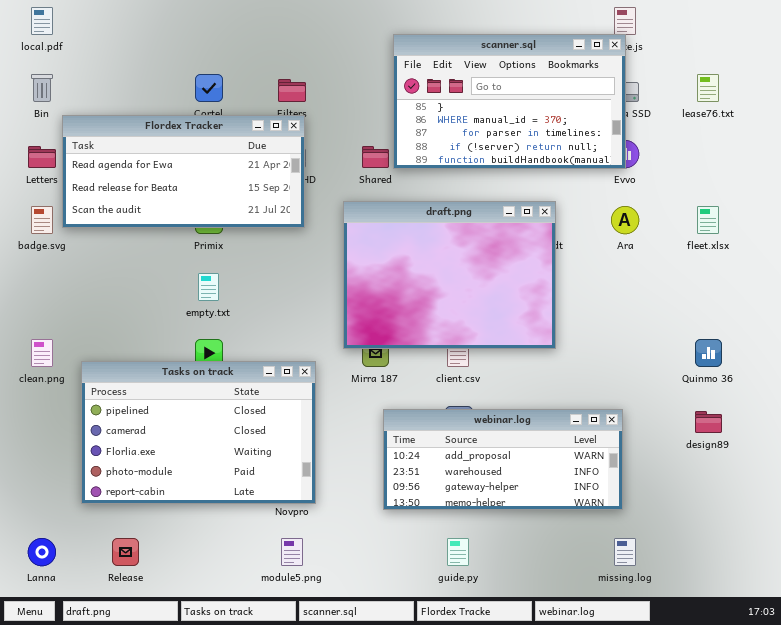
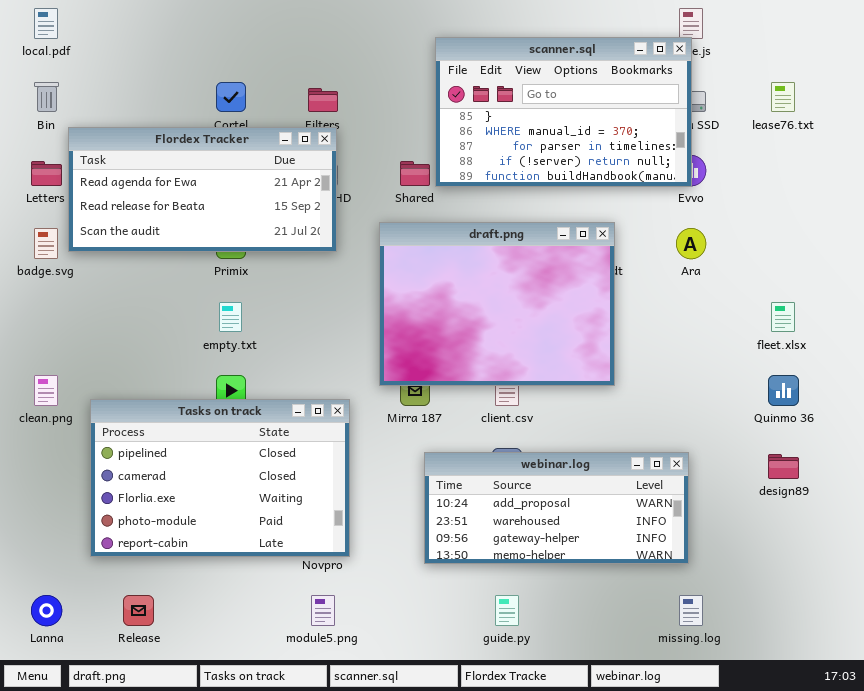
fleet.xlsx: [697,206,719,234] -> [771,302,795,332], moved

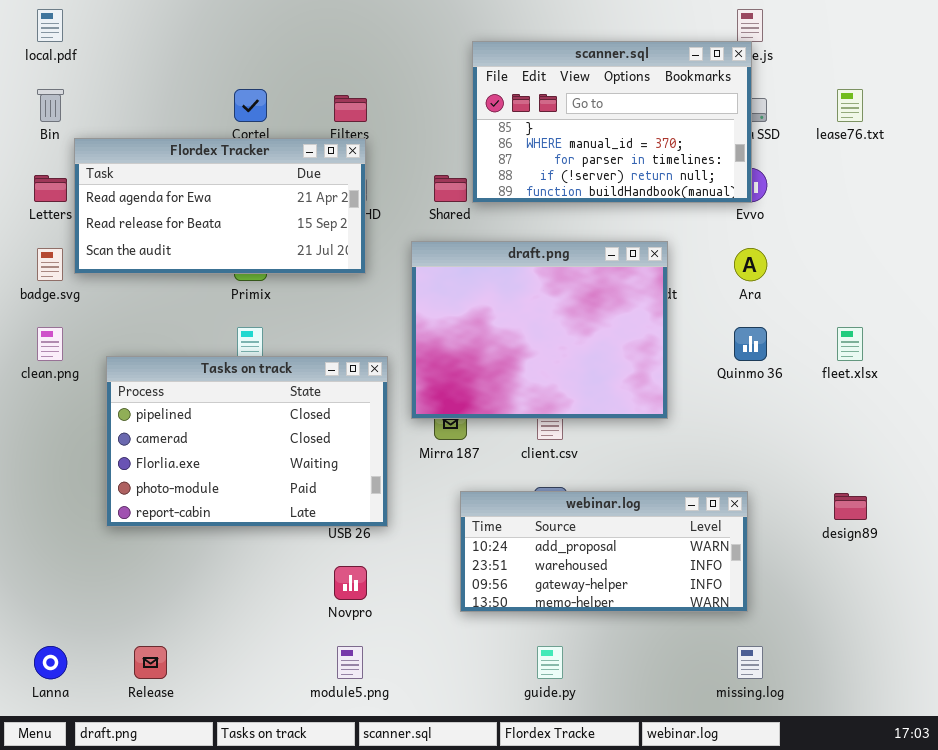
clean.png: [34,375,58,406] -> [37,327,63,361], moved
Quinmo 36: [768,375,799,406] -> [734,327,767,361], moved
Tasks on track: [90,399,350,557] -> [106,356,388,527], moved

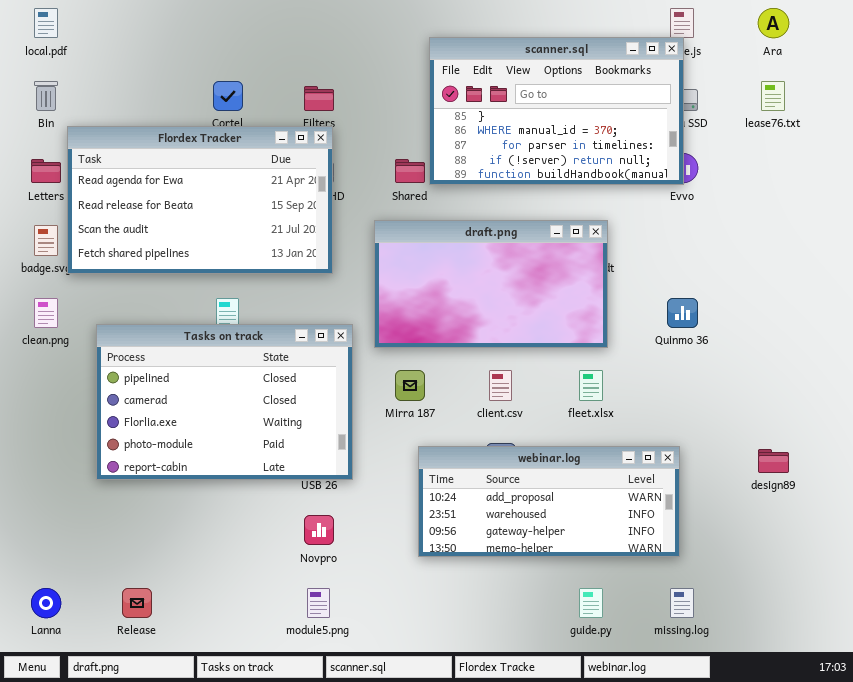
Flordex Tracker: [74,138,366,274] -> [67,126,333,274], resized
draft.png: [411,241,668,419] -> [374,220,608,348], resized
Ara: [734,248,767,281] -> [758,8,789,38], moved
fleet.xlsx: [837,327,863,361] -> [579,370,603,401], moved
guide.py: [537,646,563,679] -> [579,588,603,618], moved

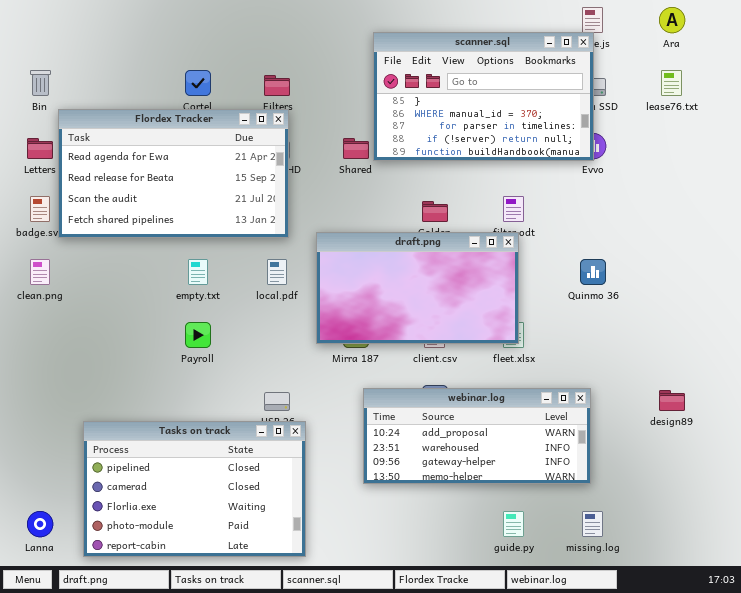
local.pdf: [34,8,58,38] -> [267,259,287,285], moved
draft.png: [374,220,608,348] -> [316,232,519,344], moved
Tasks on track: [96,324,353,480] -> [83,421,306,557], moved

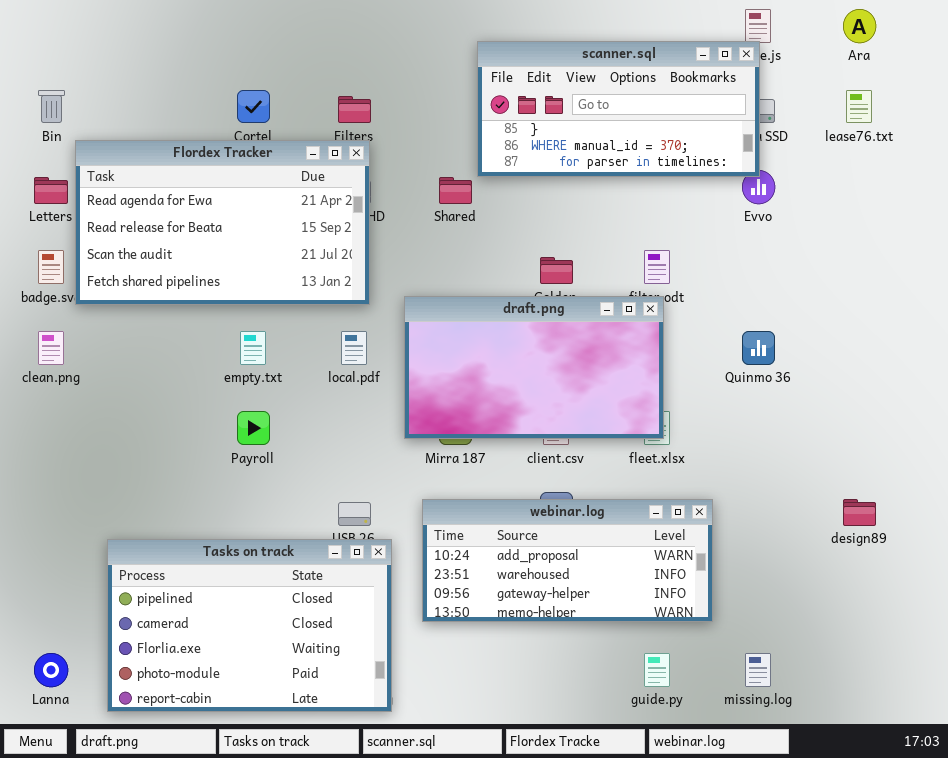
scanner.sql: [373,32,594,161] -> [477,41,760,177], resized
webinar.log: [363,388,591,484] -> [422,499,713,622], moved

